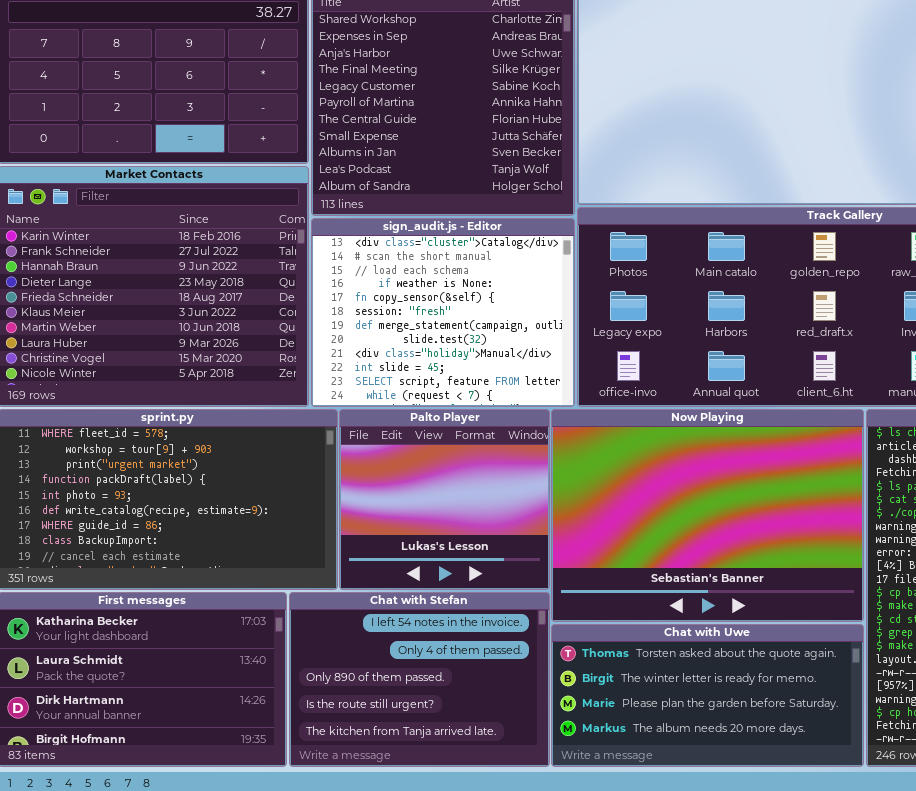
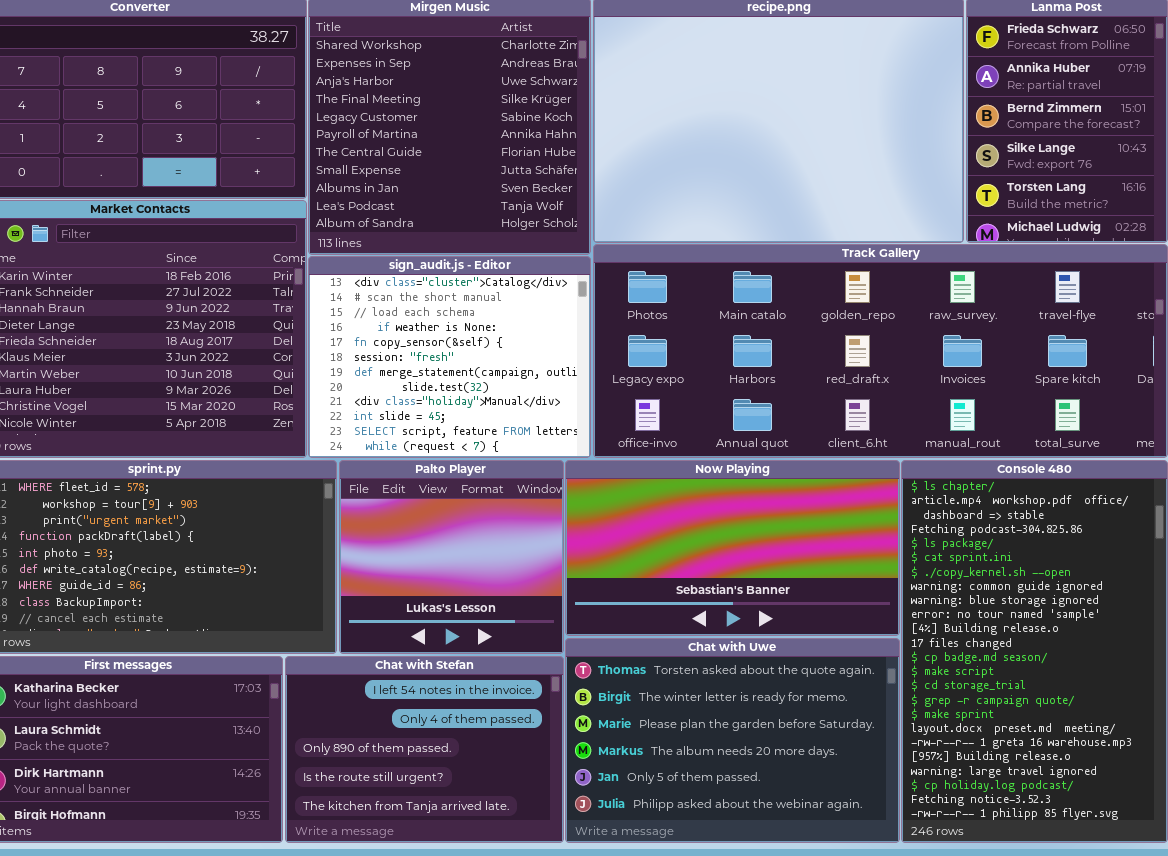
Now Playing: [551,409,864,622] -> [565,460,900,636], resized
Chat with Uwe: [551,624,864,767] -> [565,638,900,843], resized

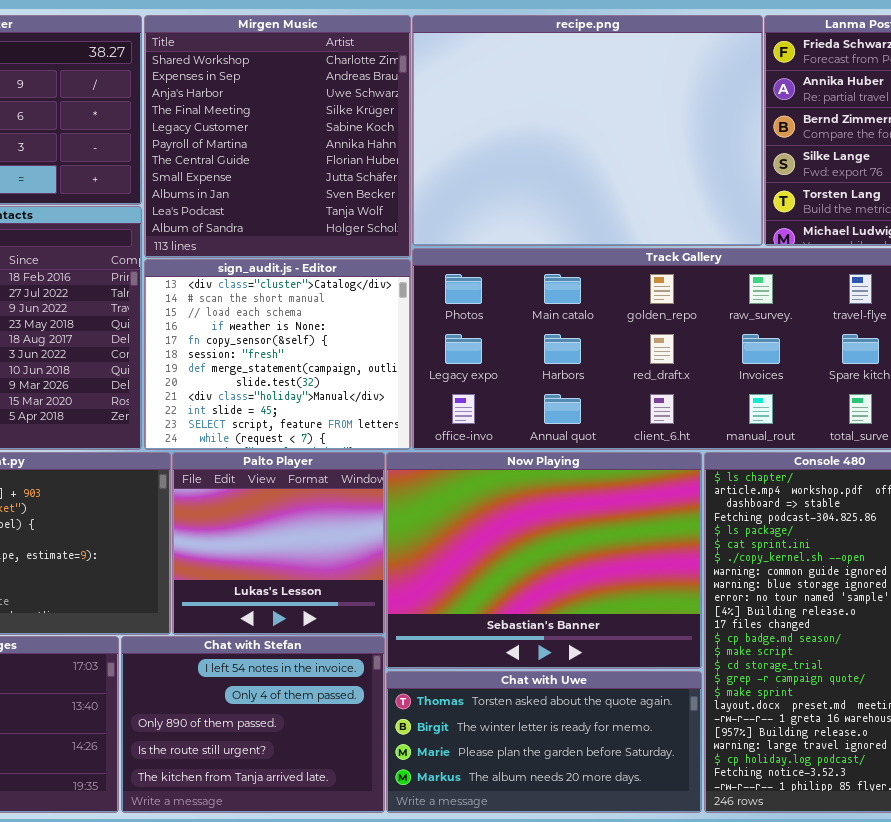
Now Playing: [565,460,900,636] -> [386,452,702,669], resized
Chat with Uwe: [565,638,900,843] -> [386,671,702,813], resized

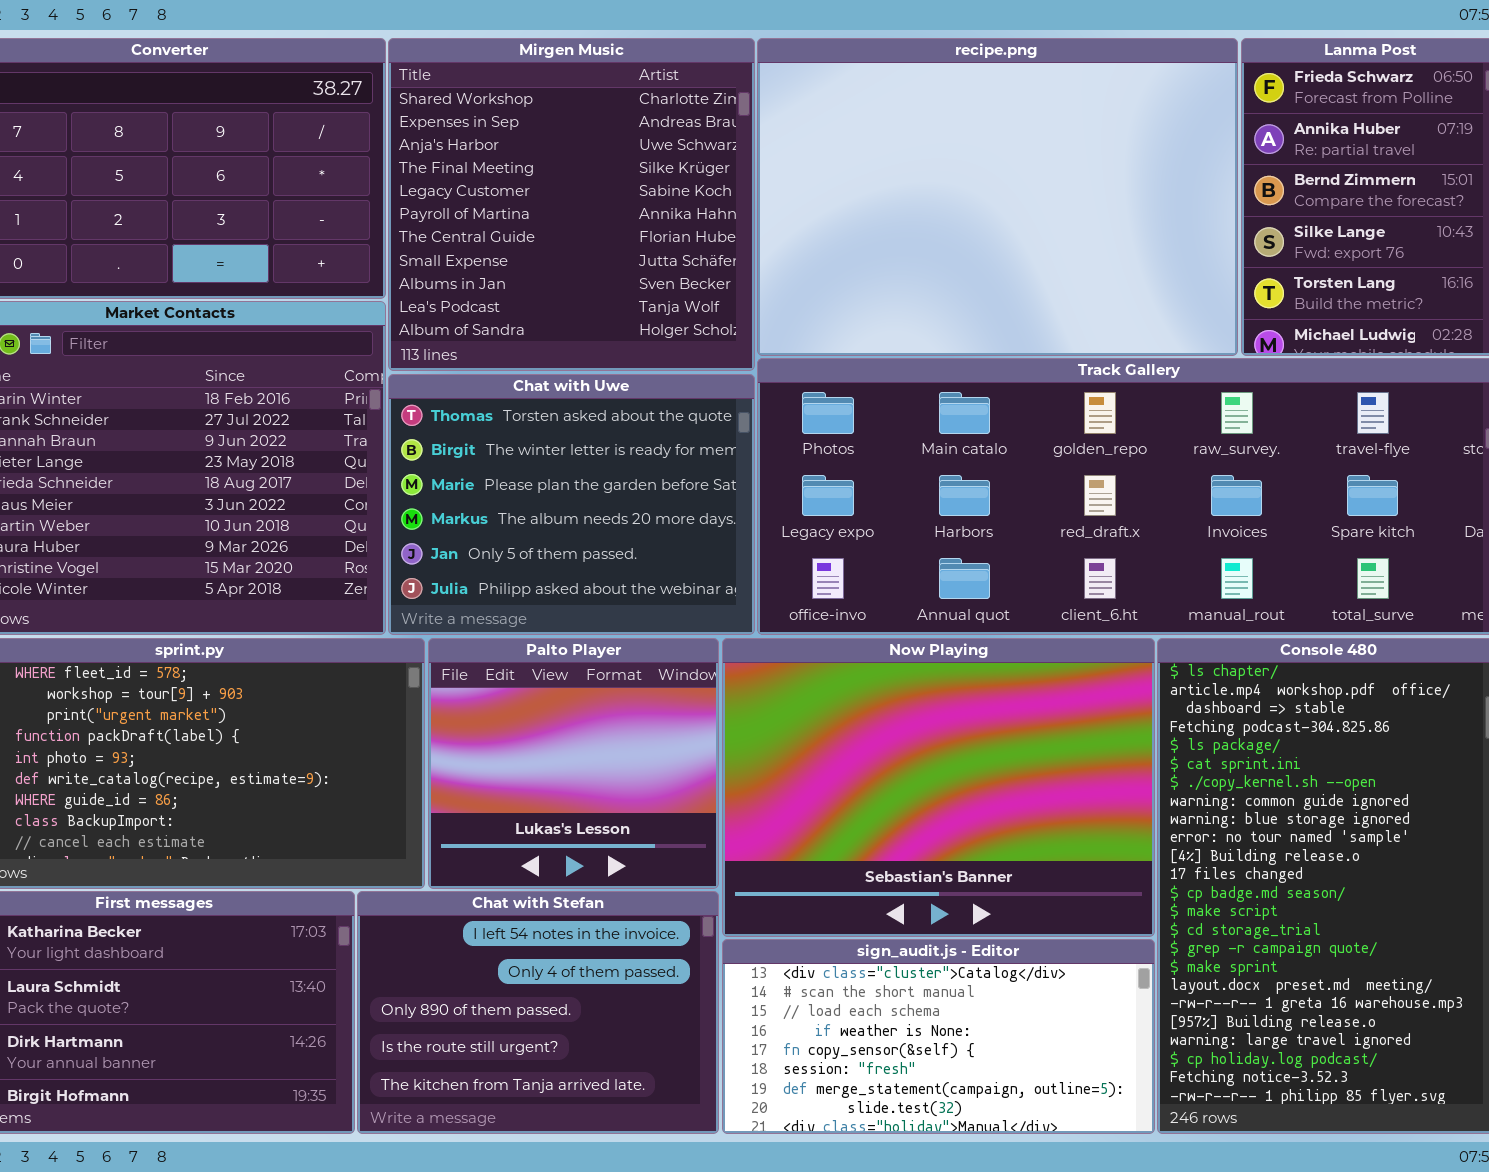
sign_audit.js - Editor: [144,259,411,450] -> [722,939,1155,1134], moved, resized
Chat with Uwe: [386,671,702,813] -> [388,374,755,635], moved, resized

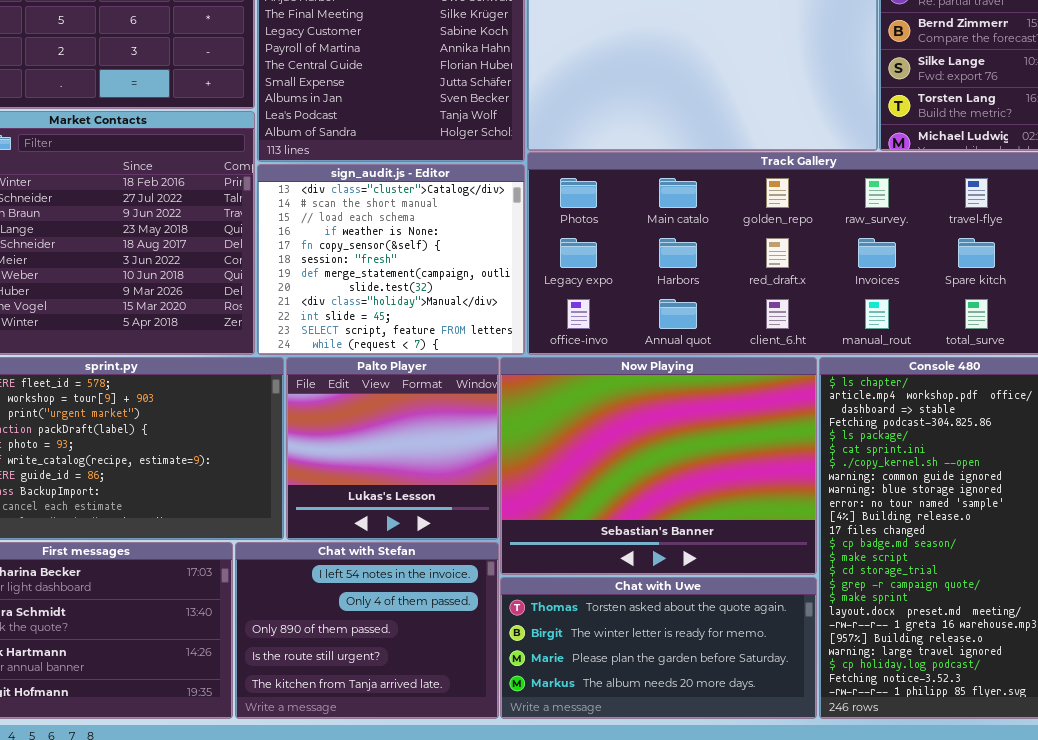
Chat with Uwe: [388,374,755,635] -> [500,577,817,719], moved, resized
sign_audit.js - Editor: [722,939,1155,1134] -> [257,164,525,355], moved, resized

